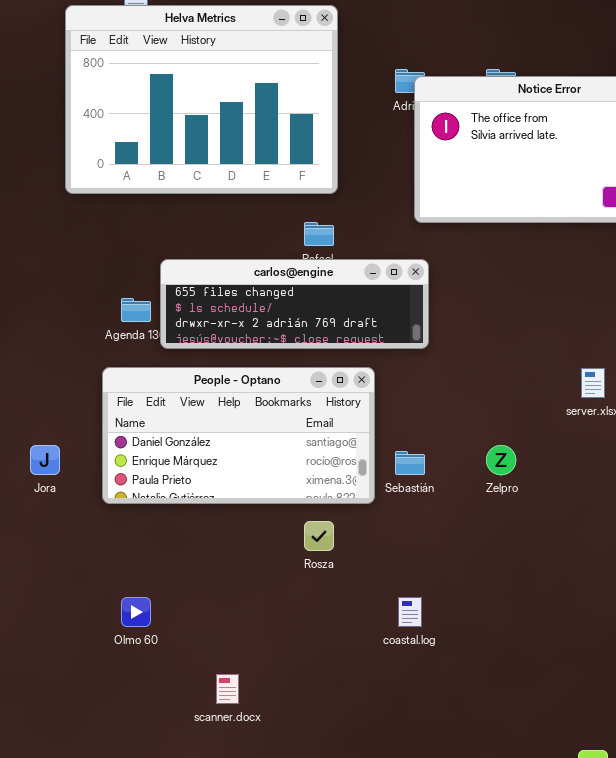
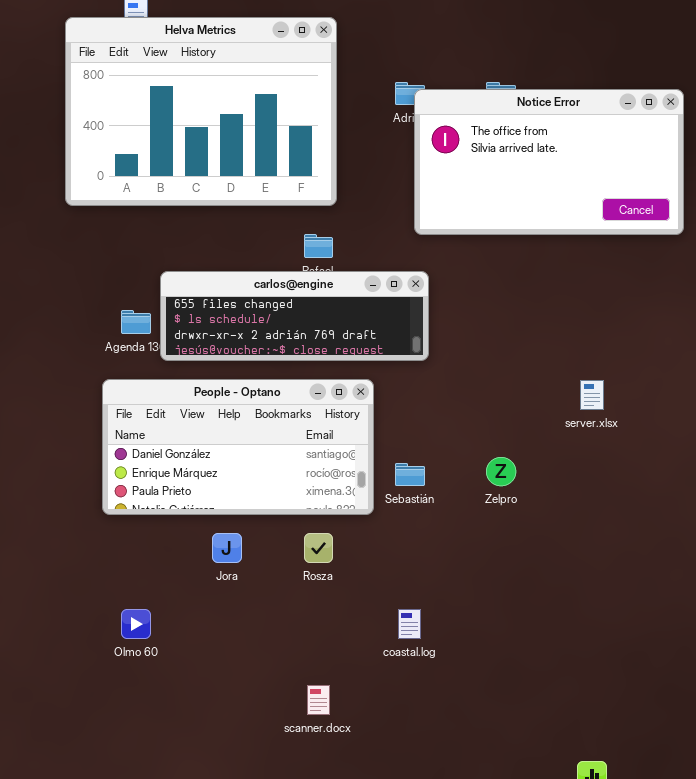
Jora: [30,445,60,475] -> [212,533,242,563], moved
scanner.docx: [216,674,239,704] -> [307,685,330,715], moved

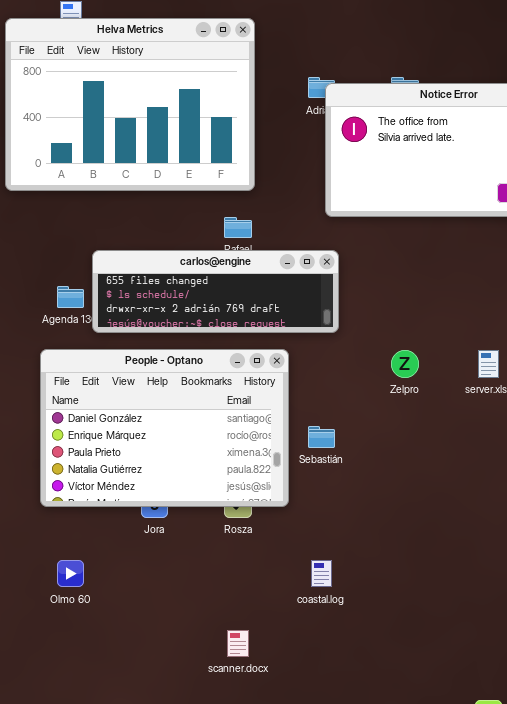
People - Optano: [102,379,374,515] -> [40,349,289,507], resized
Zelpro: [486,457,516,486] -> [391,350,419,378], moved

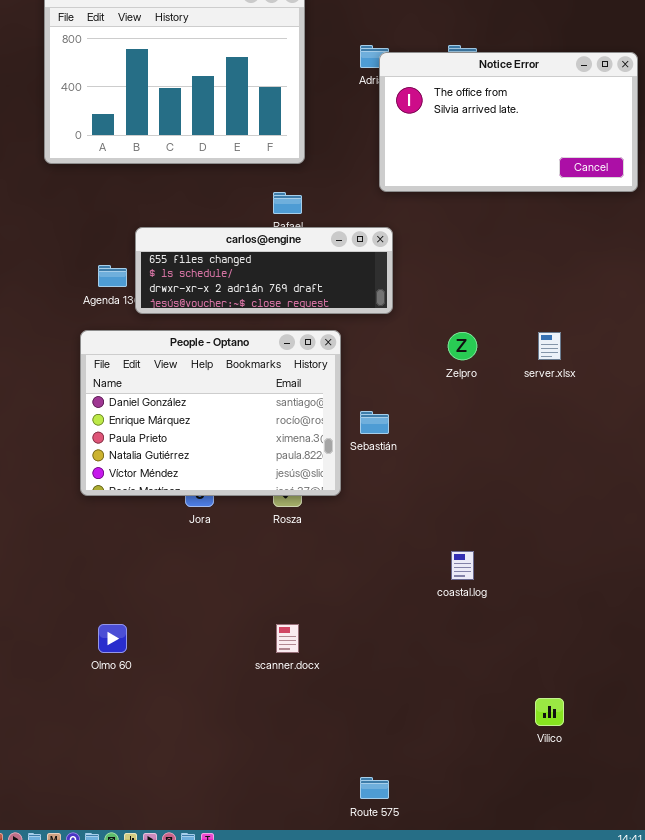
Olmo 60: [57,560,84,587] -> [98,624,127,653], moved
coastal.log: [311,560,332,587] -> [451,551,474,580], moved

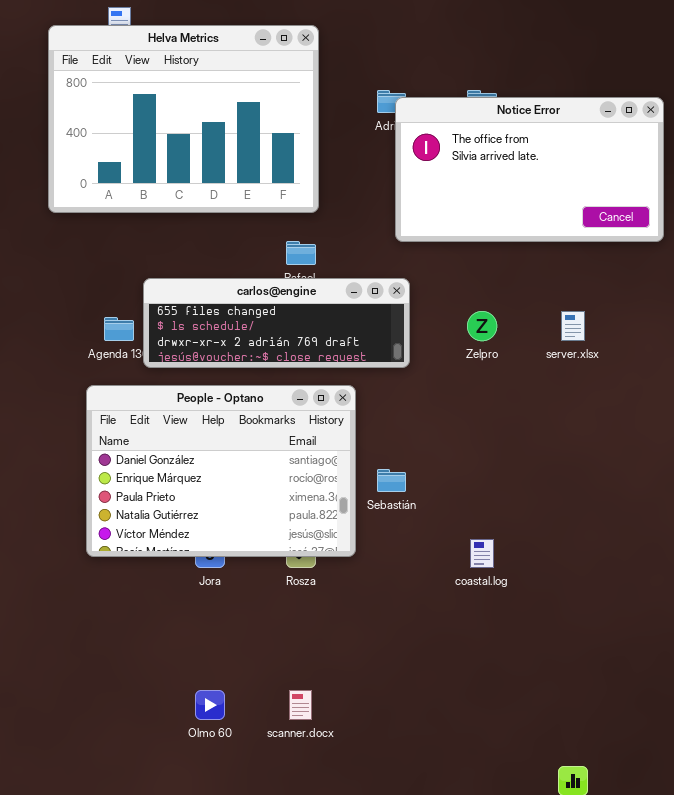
Zelpro: [448,332,477,360] -> [467,311,497,341], moved
server.xlsx: [538,332,561,360] -> [561,311,585,341], moved
coastal.log: [451,551,474,580] -> [470,539,494,568], moved
Olmo 60: [98,624,127,653] -> [195,690,225,720], moved

